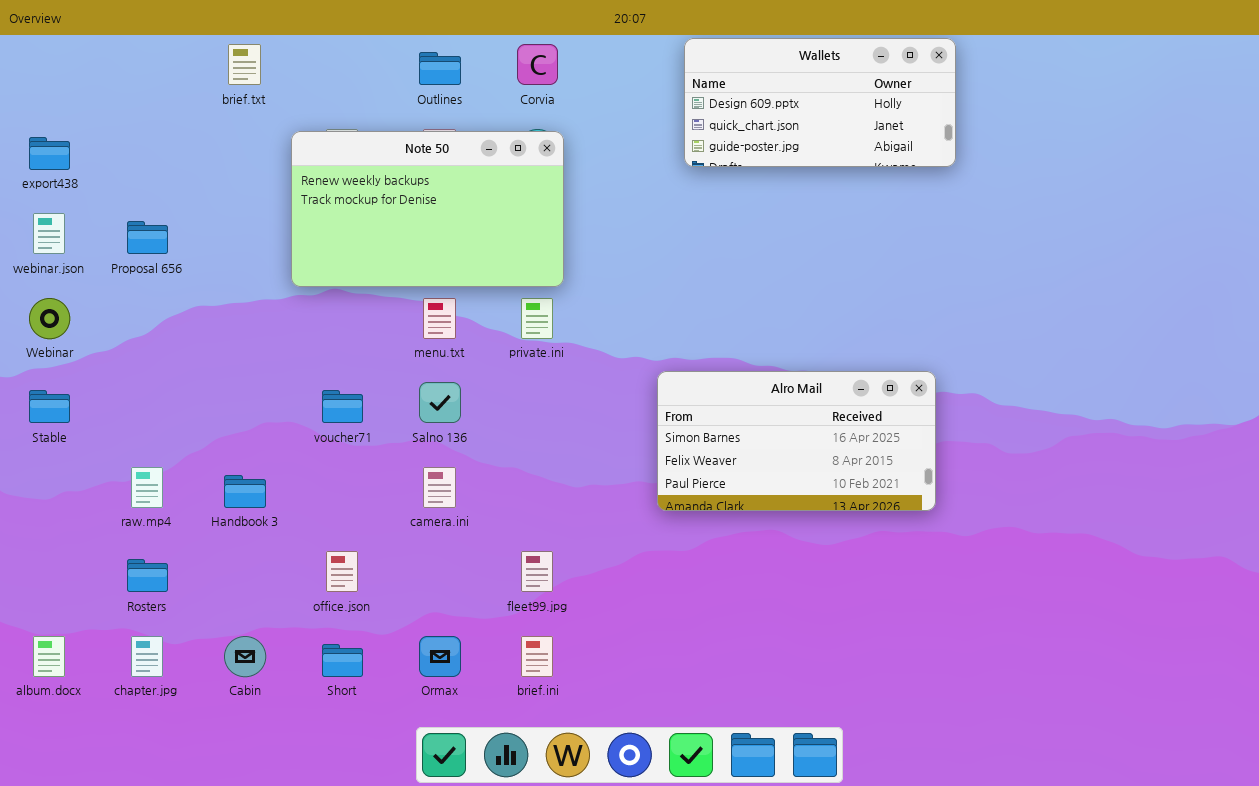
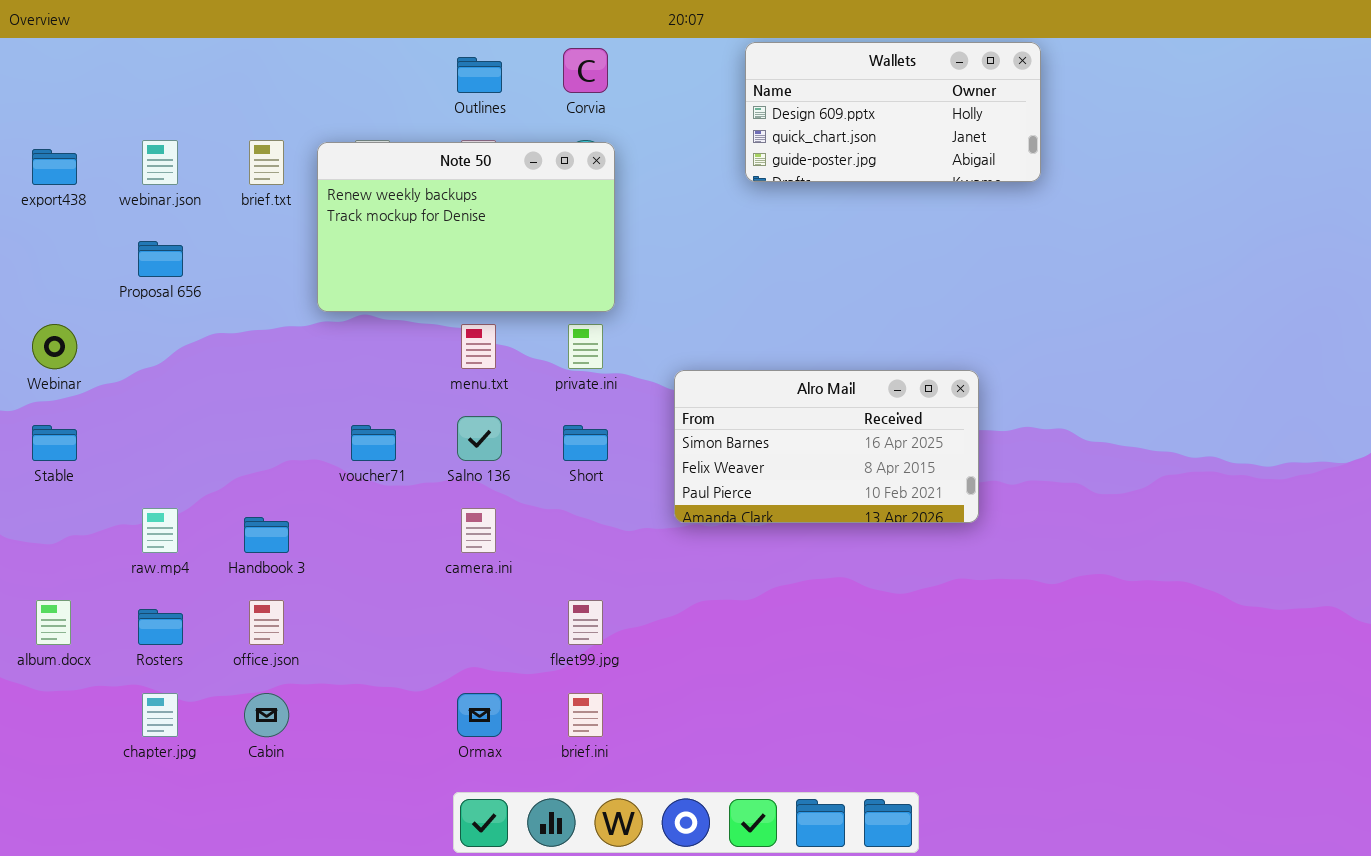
brief.txt: [228,44,261,85] -> [249,140,284,185], moved
webinar.json: [33,213,65,254] -> [142,140,178,185], moved
Alro Mail: [657,371,936,511] -> [674,370,979,523], moved
office.json: [326,551,358,592] -> [249,600,284,645], moved
album.docx: [33,636,65,677] -> [36,600,71,645], moved
Short: [322,644,363,677] -> [563,425,608,461], moved

